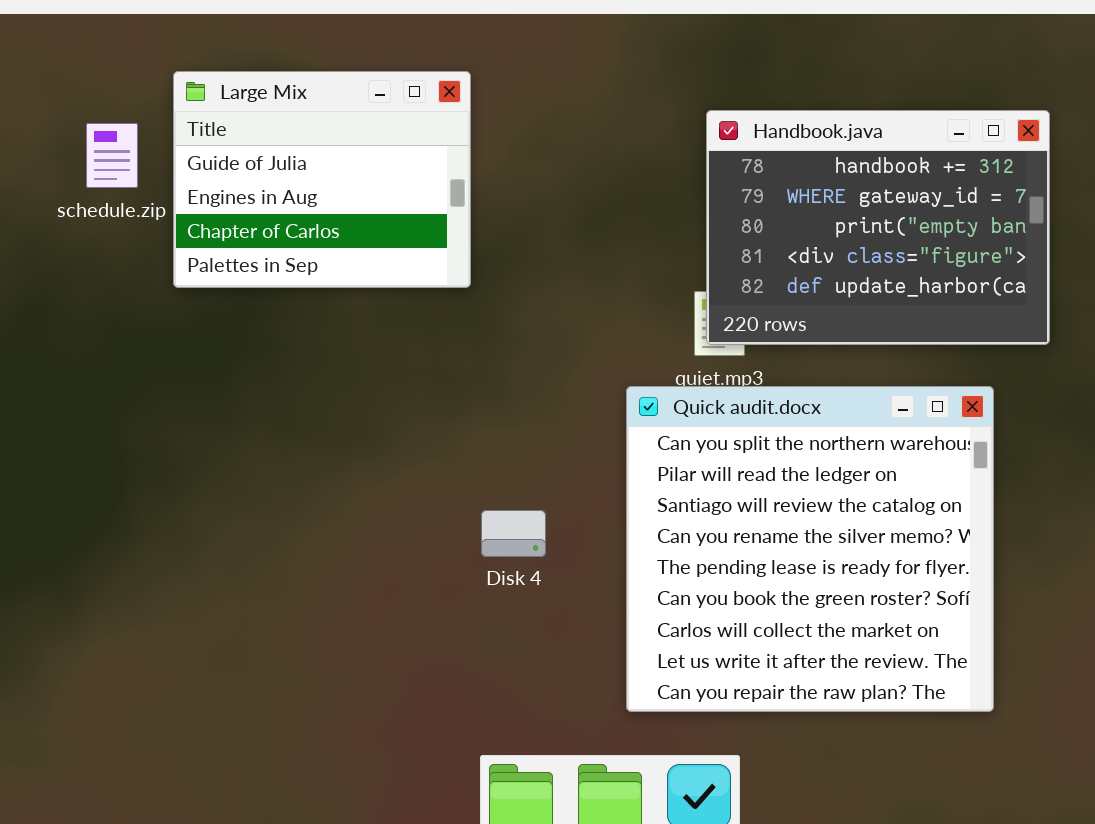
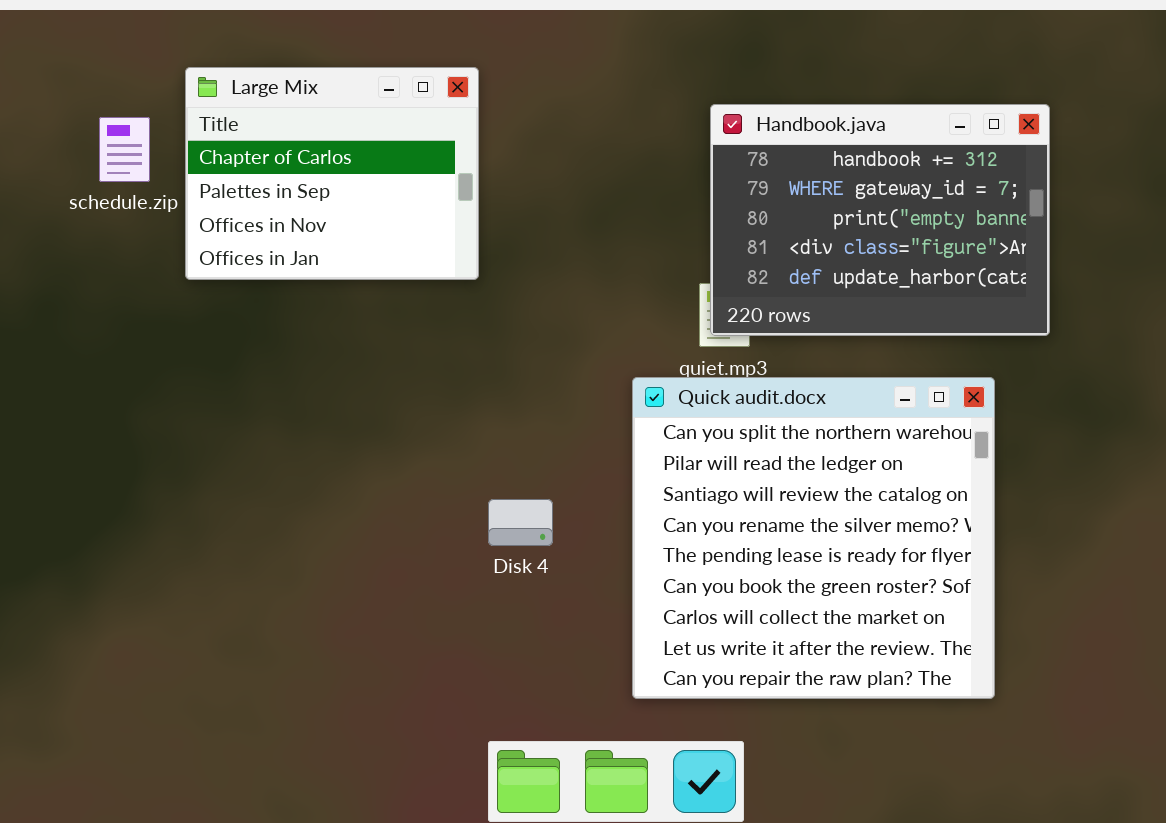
Large Mix: [173,71,471,288] -> [185,67,479,280], scrolled down 2 rows

